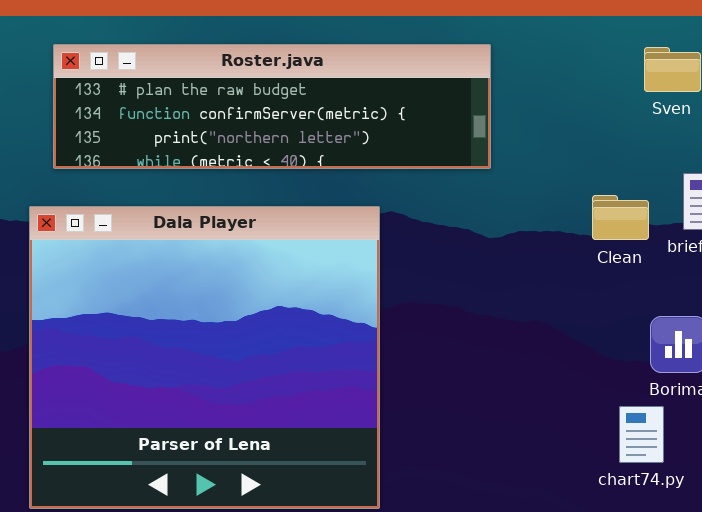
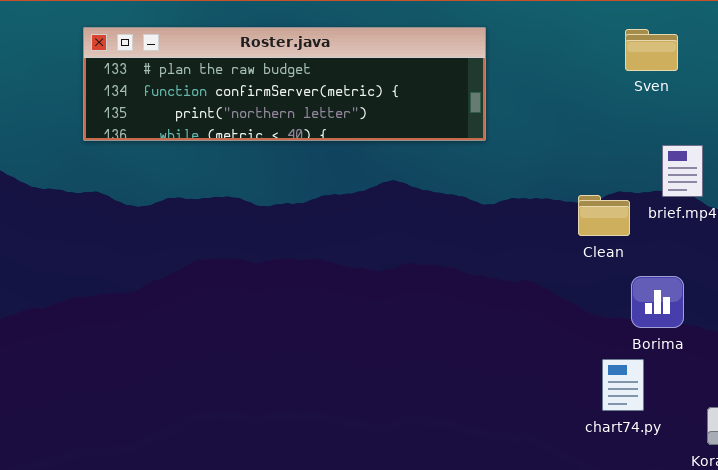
Clean: [592,195,649,240] -> [578,195,630,236], moved
Dala Player: [29,206,380,509] -> none, closed

